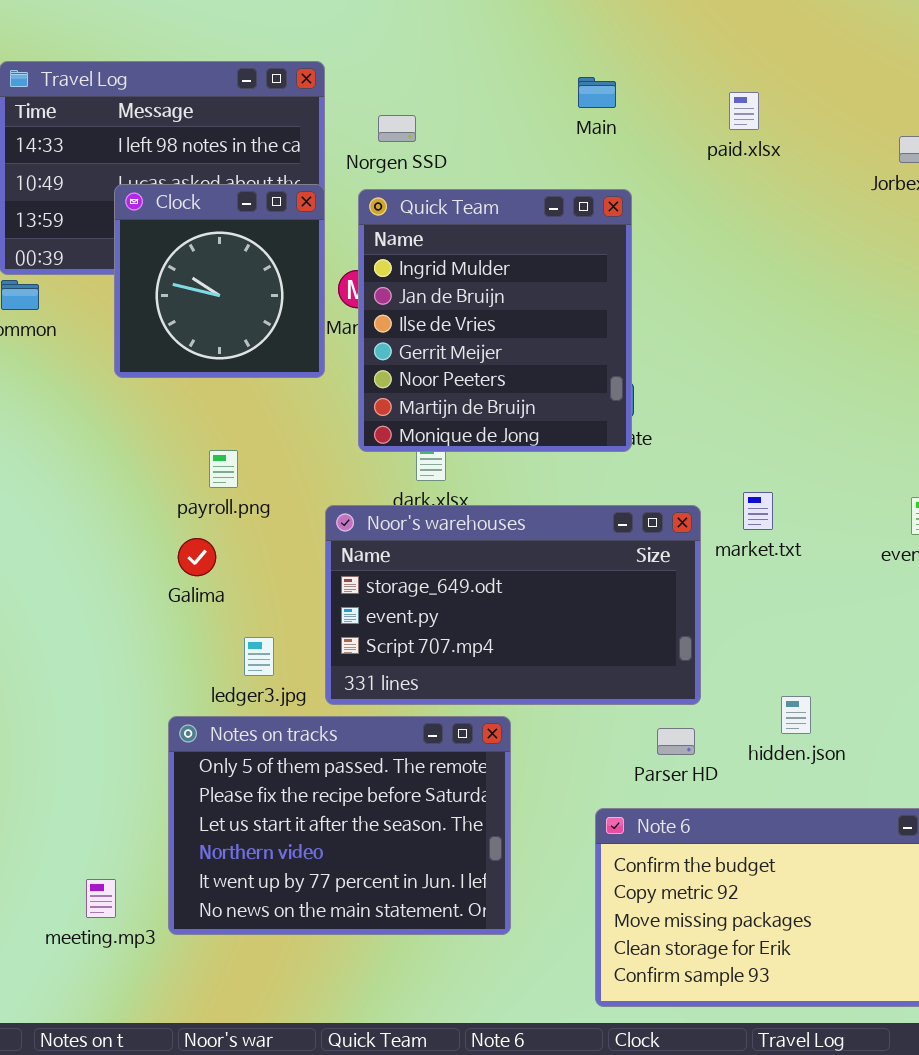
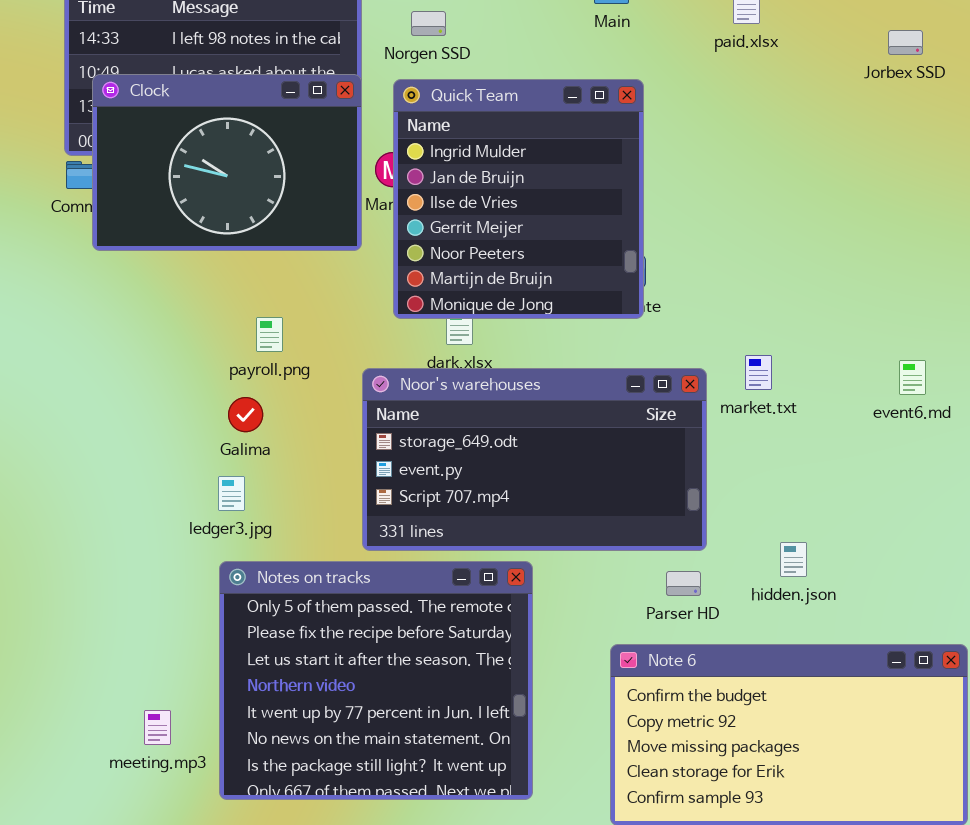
Clock: [114,184,325,378] -> [92,74,362,251], resized
ledger3.jpg: [244,637,274,676] -> [218,476,245,511], moved
Notes on tracks: [168,716,511,935] -> [219,561,533,800], resized

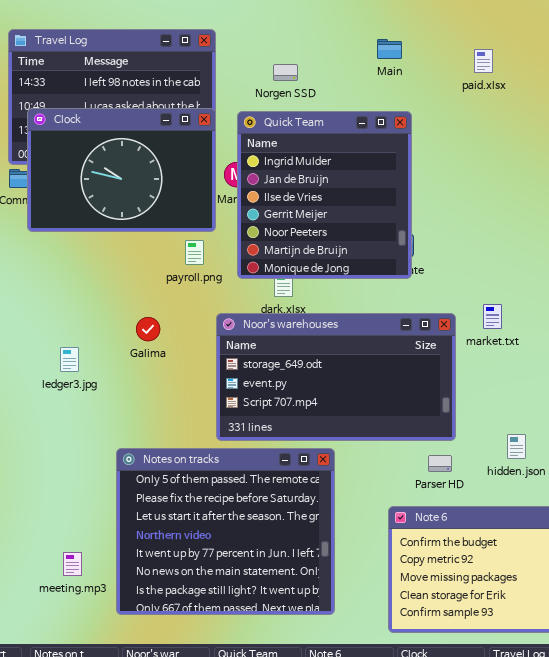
Norgen SSD: [411,11,446,36] -> [273,64,298,81], moved
payroll.png: [256,317,283,352] -> [185,240,204,265], moved
Galima: [228,397,263,432] -> [136,317,160,341], moved
ledger3.jpg: [218,476,245,511] -> [60,347,79,372], moved

